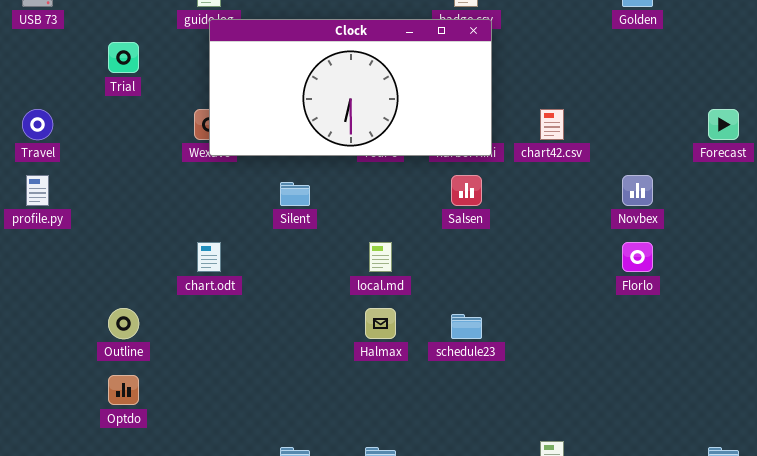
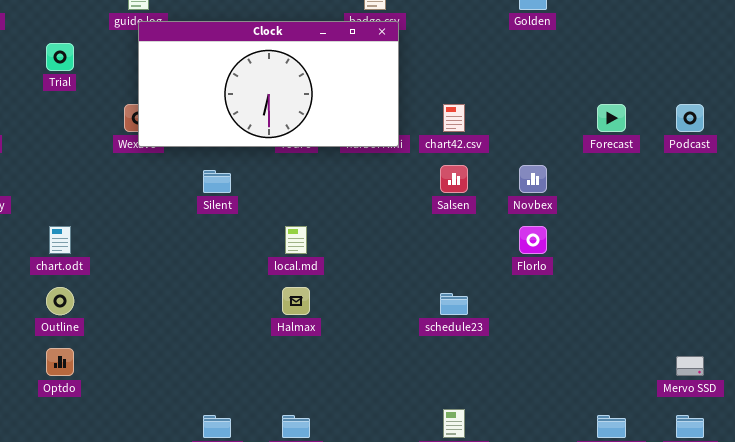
Salsen: [451,175,482,206] -> [440,165,468,193], moved
chart.odt: [197,242,221,272] -> [49,226,71,254], moved
schedule23: [451,314,482,339] -> [440,293,468,315], moved

